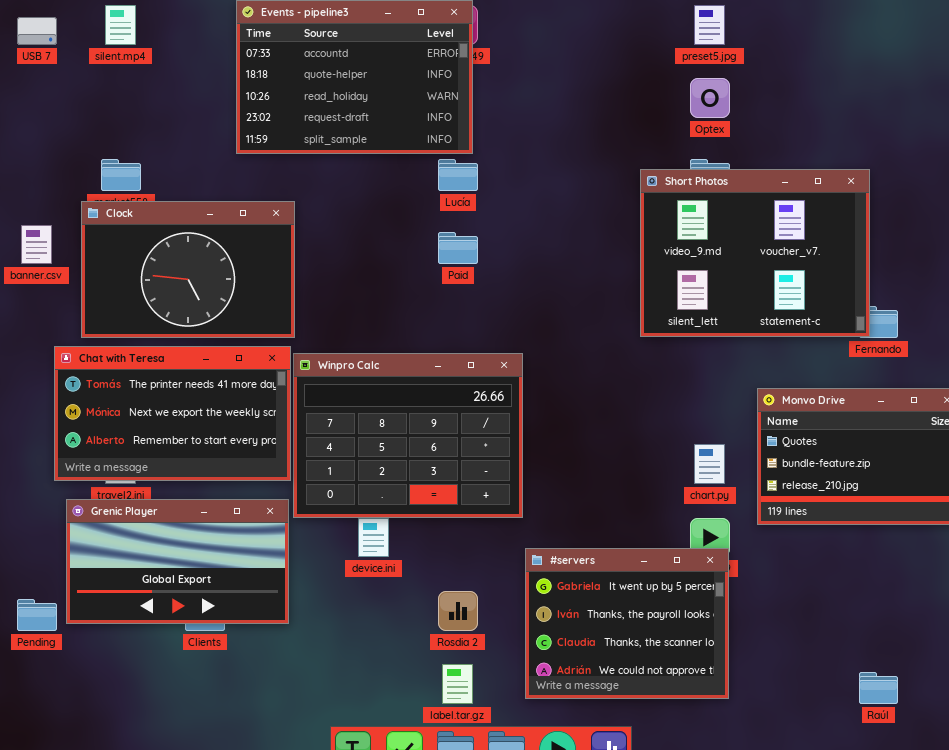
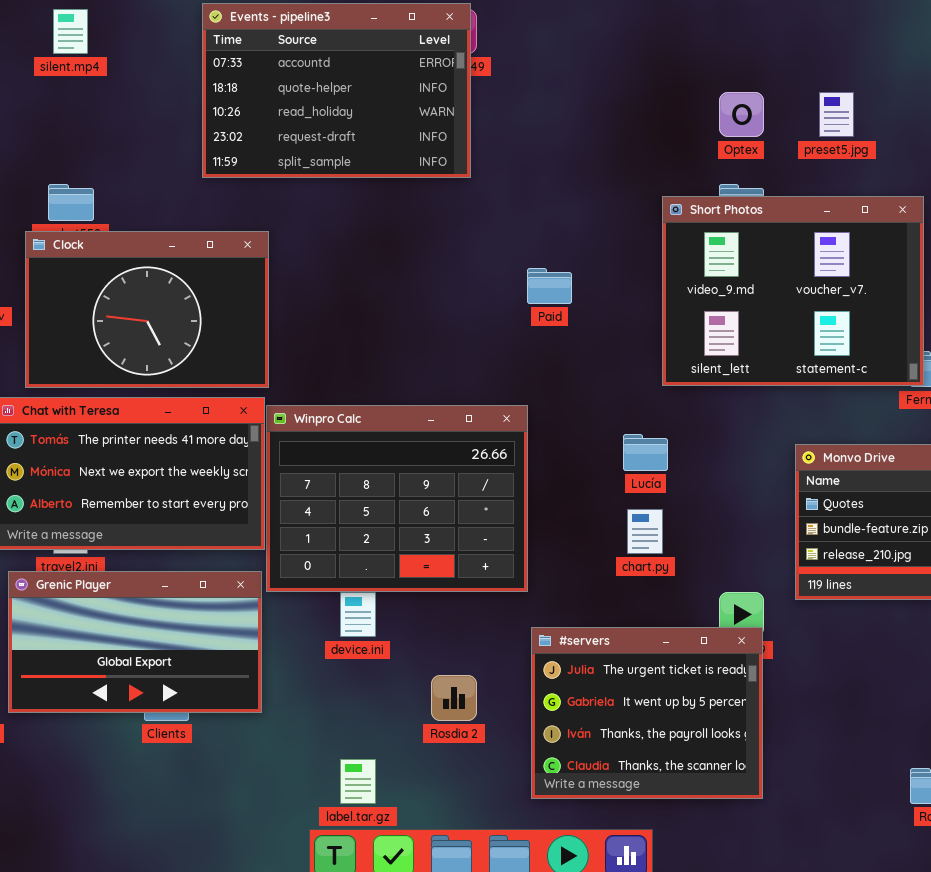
preset5.jpg: [694,5,725,45] -> [819,92,854,137], moved
Lucía: [438,159,478,191] -> [623,434,668,471], moved
Paid: [438,232,478,264] -> [527,268,572,304], moved
chart.py: [694,444,725,484] -> [627,509,663,554], moved
#servers: [525,548,729,699] -> [531,627,763,799], scrolled up 1 row
label.tar.gz: [442,664,473,704] -> [340,759,376,804], moved

